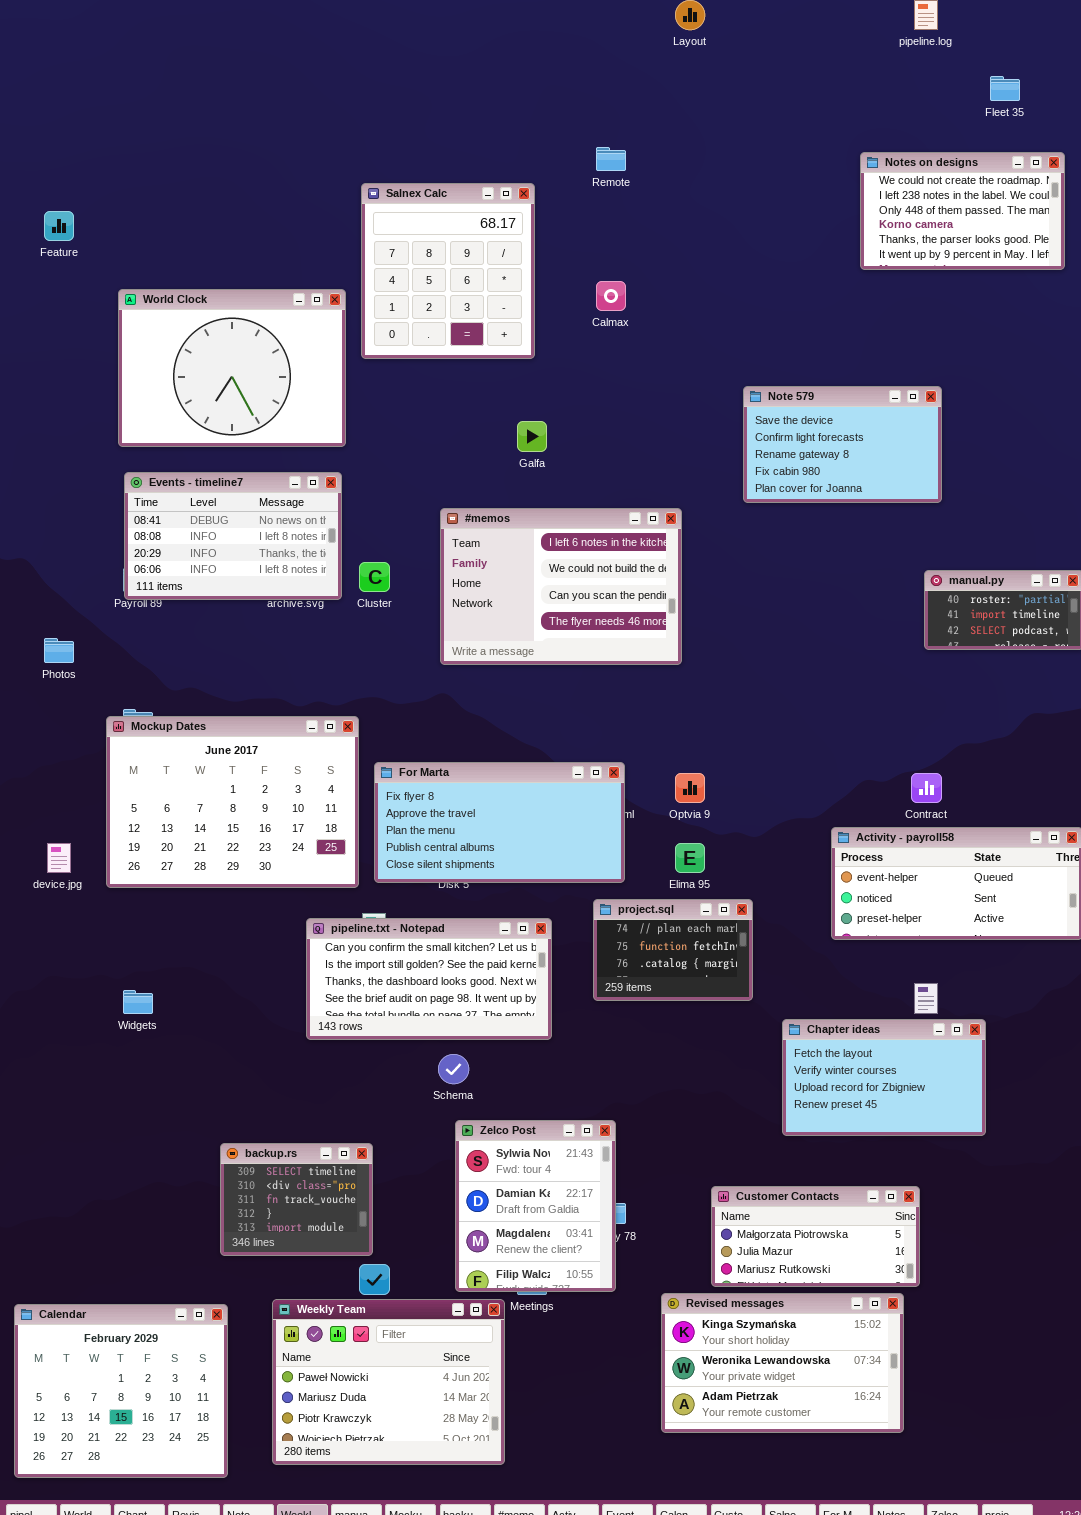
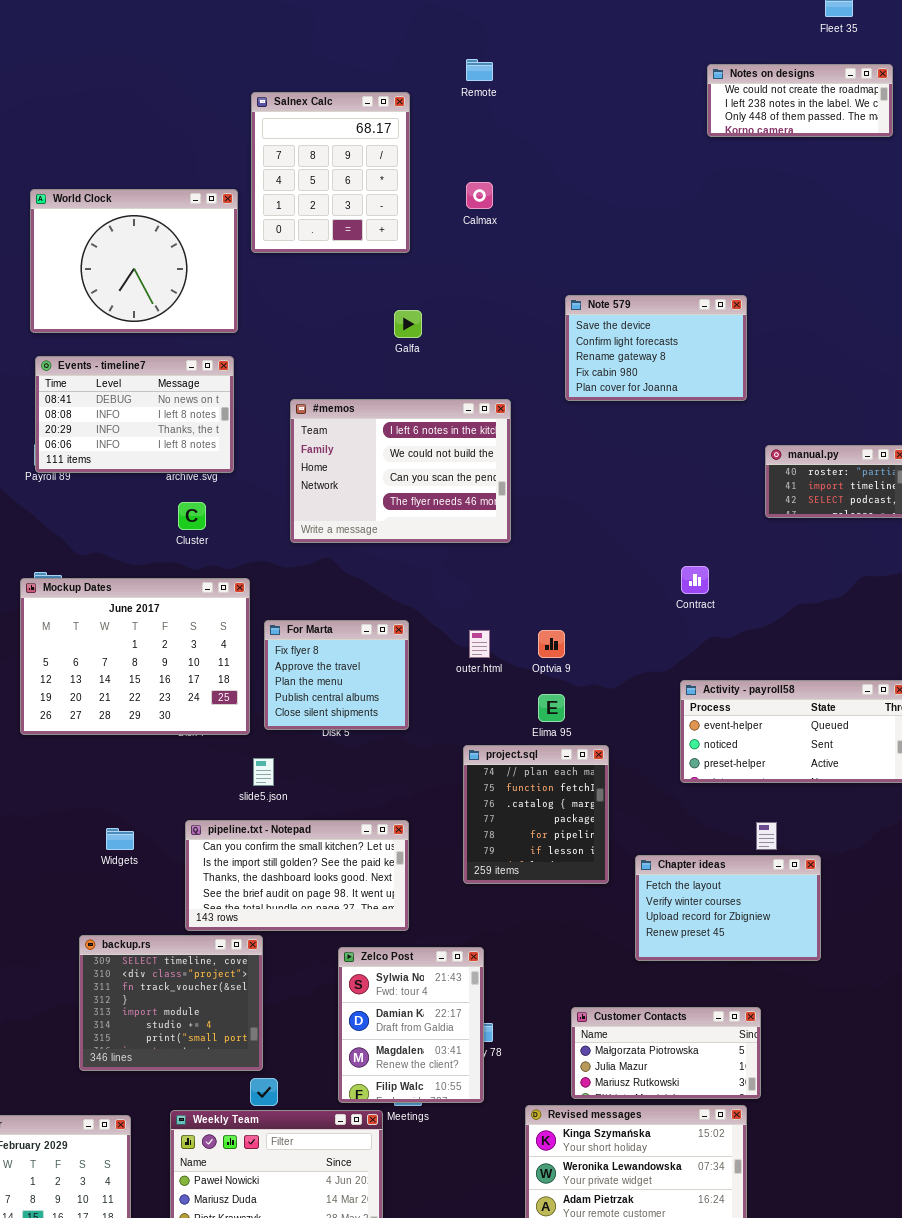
Notes on designs: [860,152,1065,270] -> [707,64,893,137], resized
Note 579: [743,386,942,503] -> [565,295,747,401], moved
#memos: [440,508,682,665] -> [290,399,511,543], moved
Cluster: [359,562,390,592] -> [178,502,206,530], moved
For Marta: [374,762,625,883] -> [264,620,409,730], resized
Contract: [911,773,942,803] -> [681,566,709,594], moved
project.sql: [593,899,753,1001] -> [463,745,609,884], resized
pipeline.txt - Notepad: [306,918,552,1040] -> [185,820,409,931], moved
Widgets: [123,990,153,1014] -> [106,828,134,850], moved
backup.rs: [220,1143,373,1256] -> [79,935,263,1071], resized

